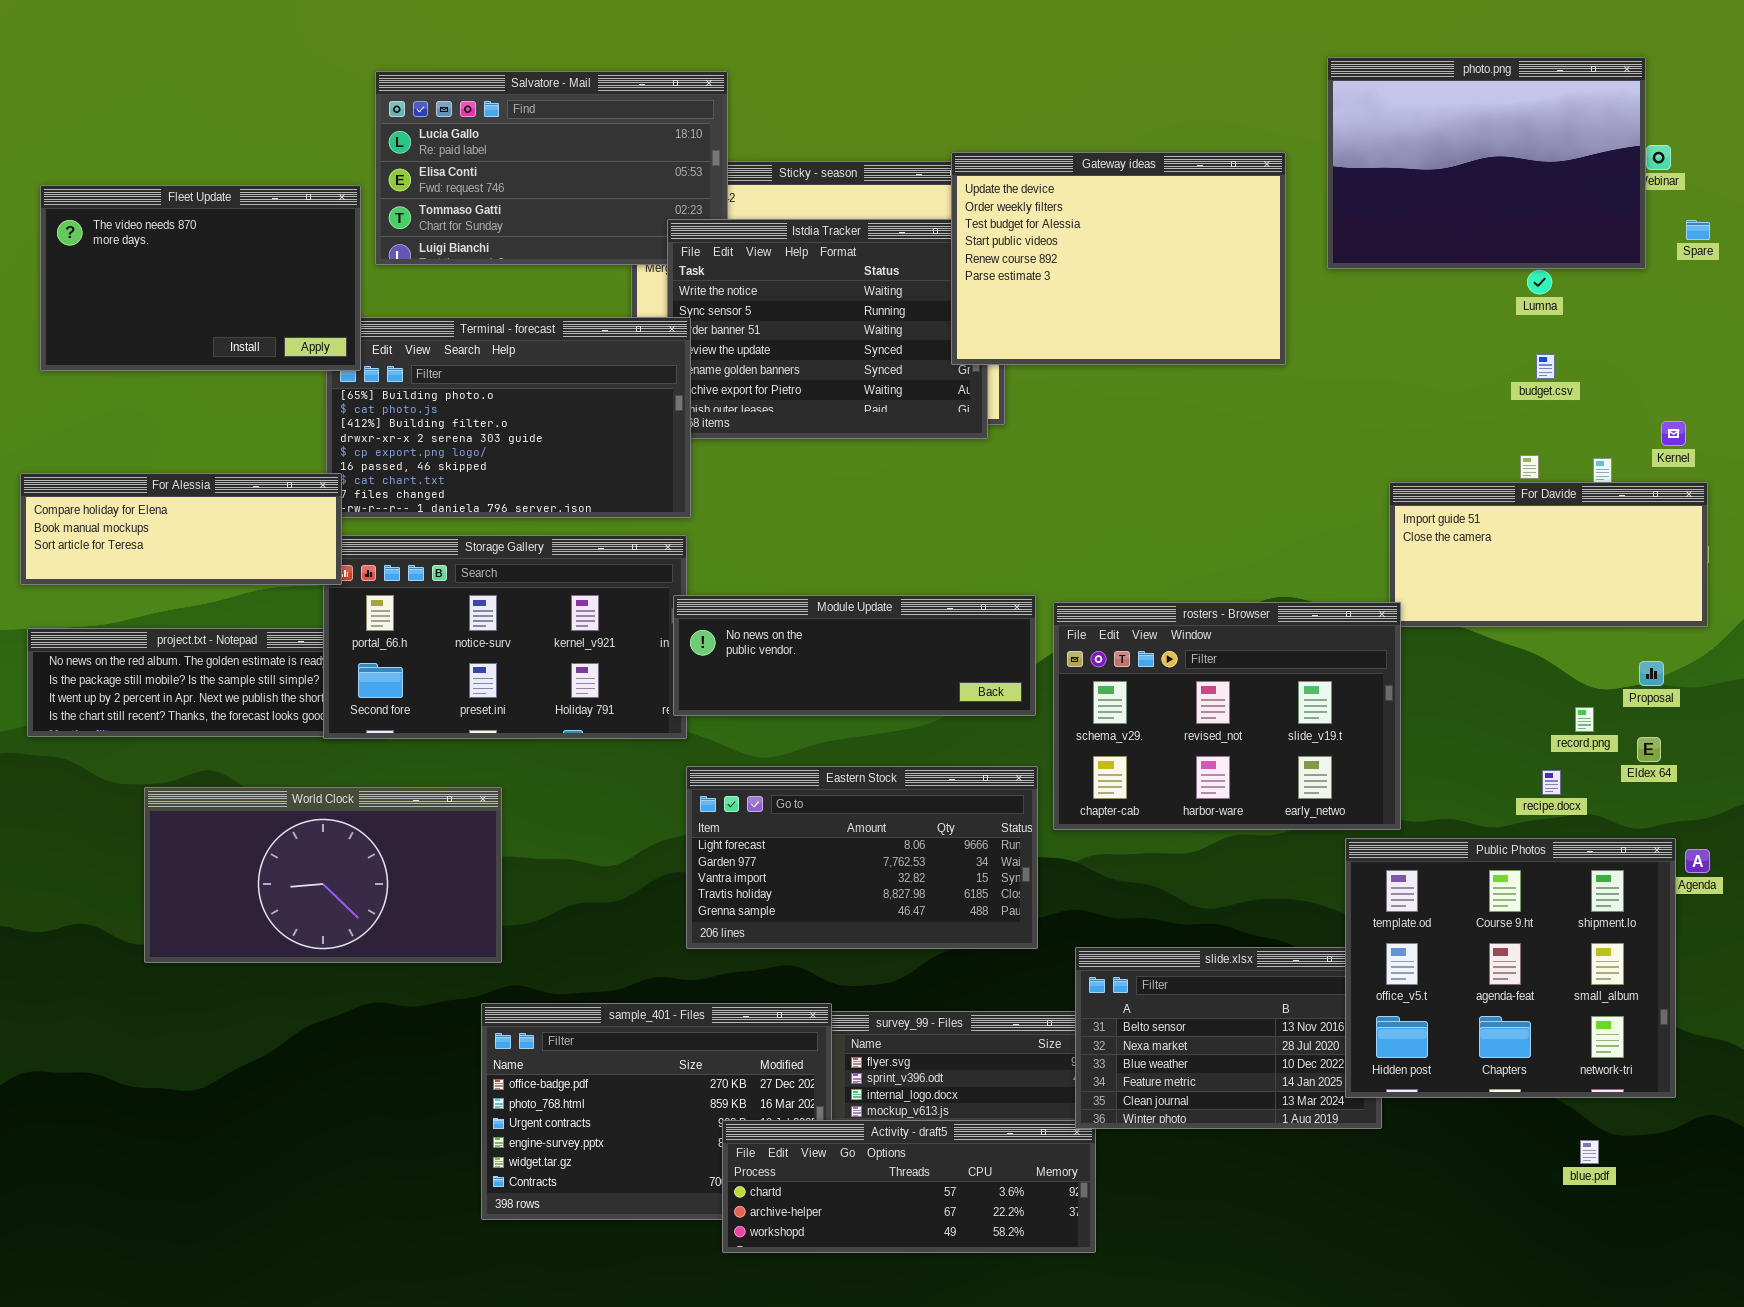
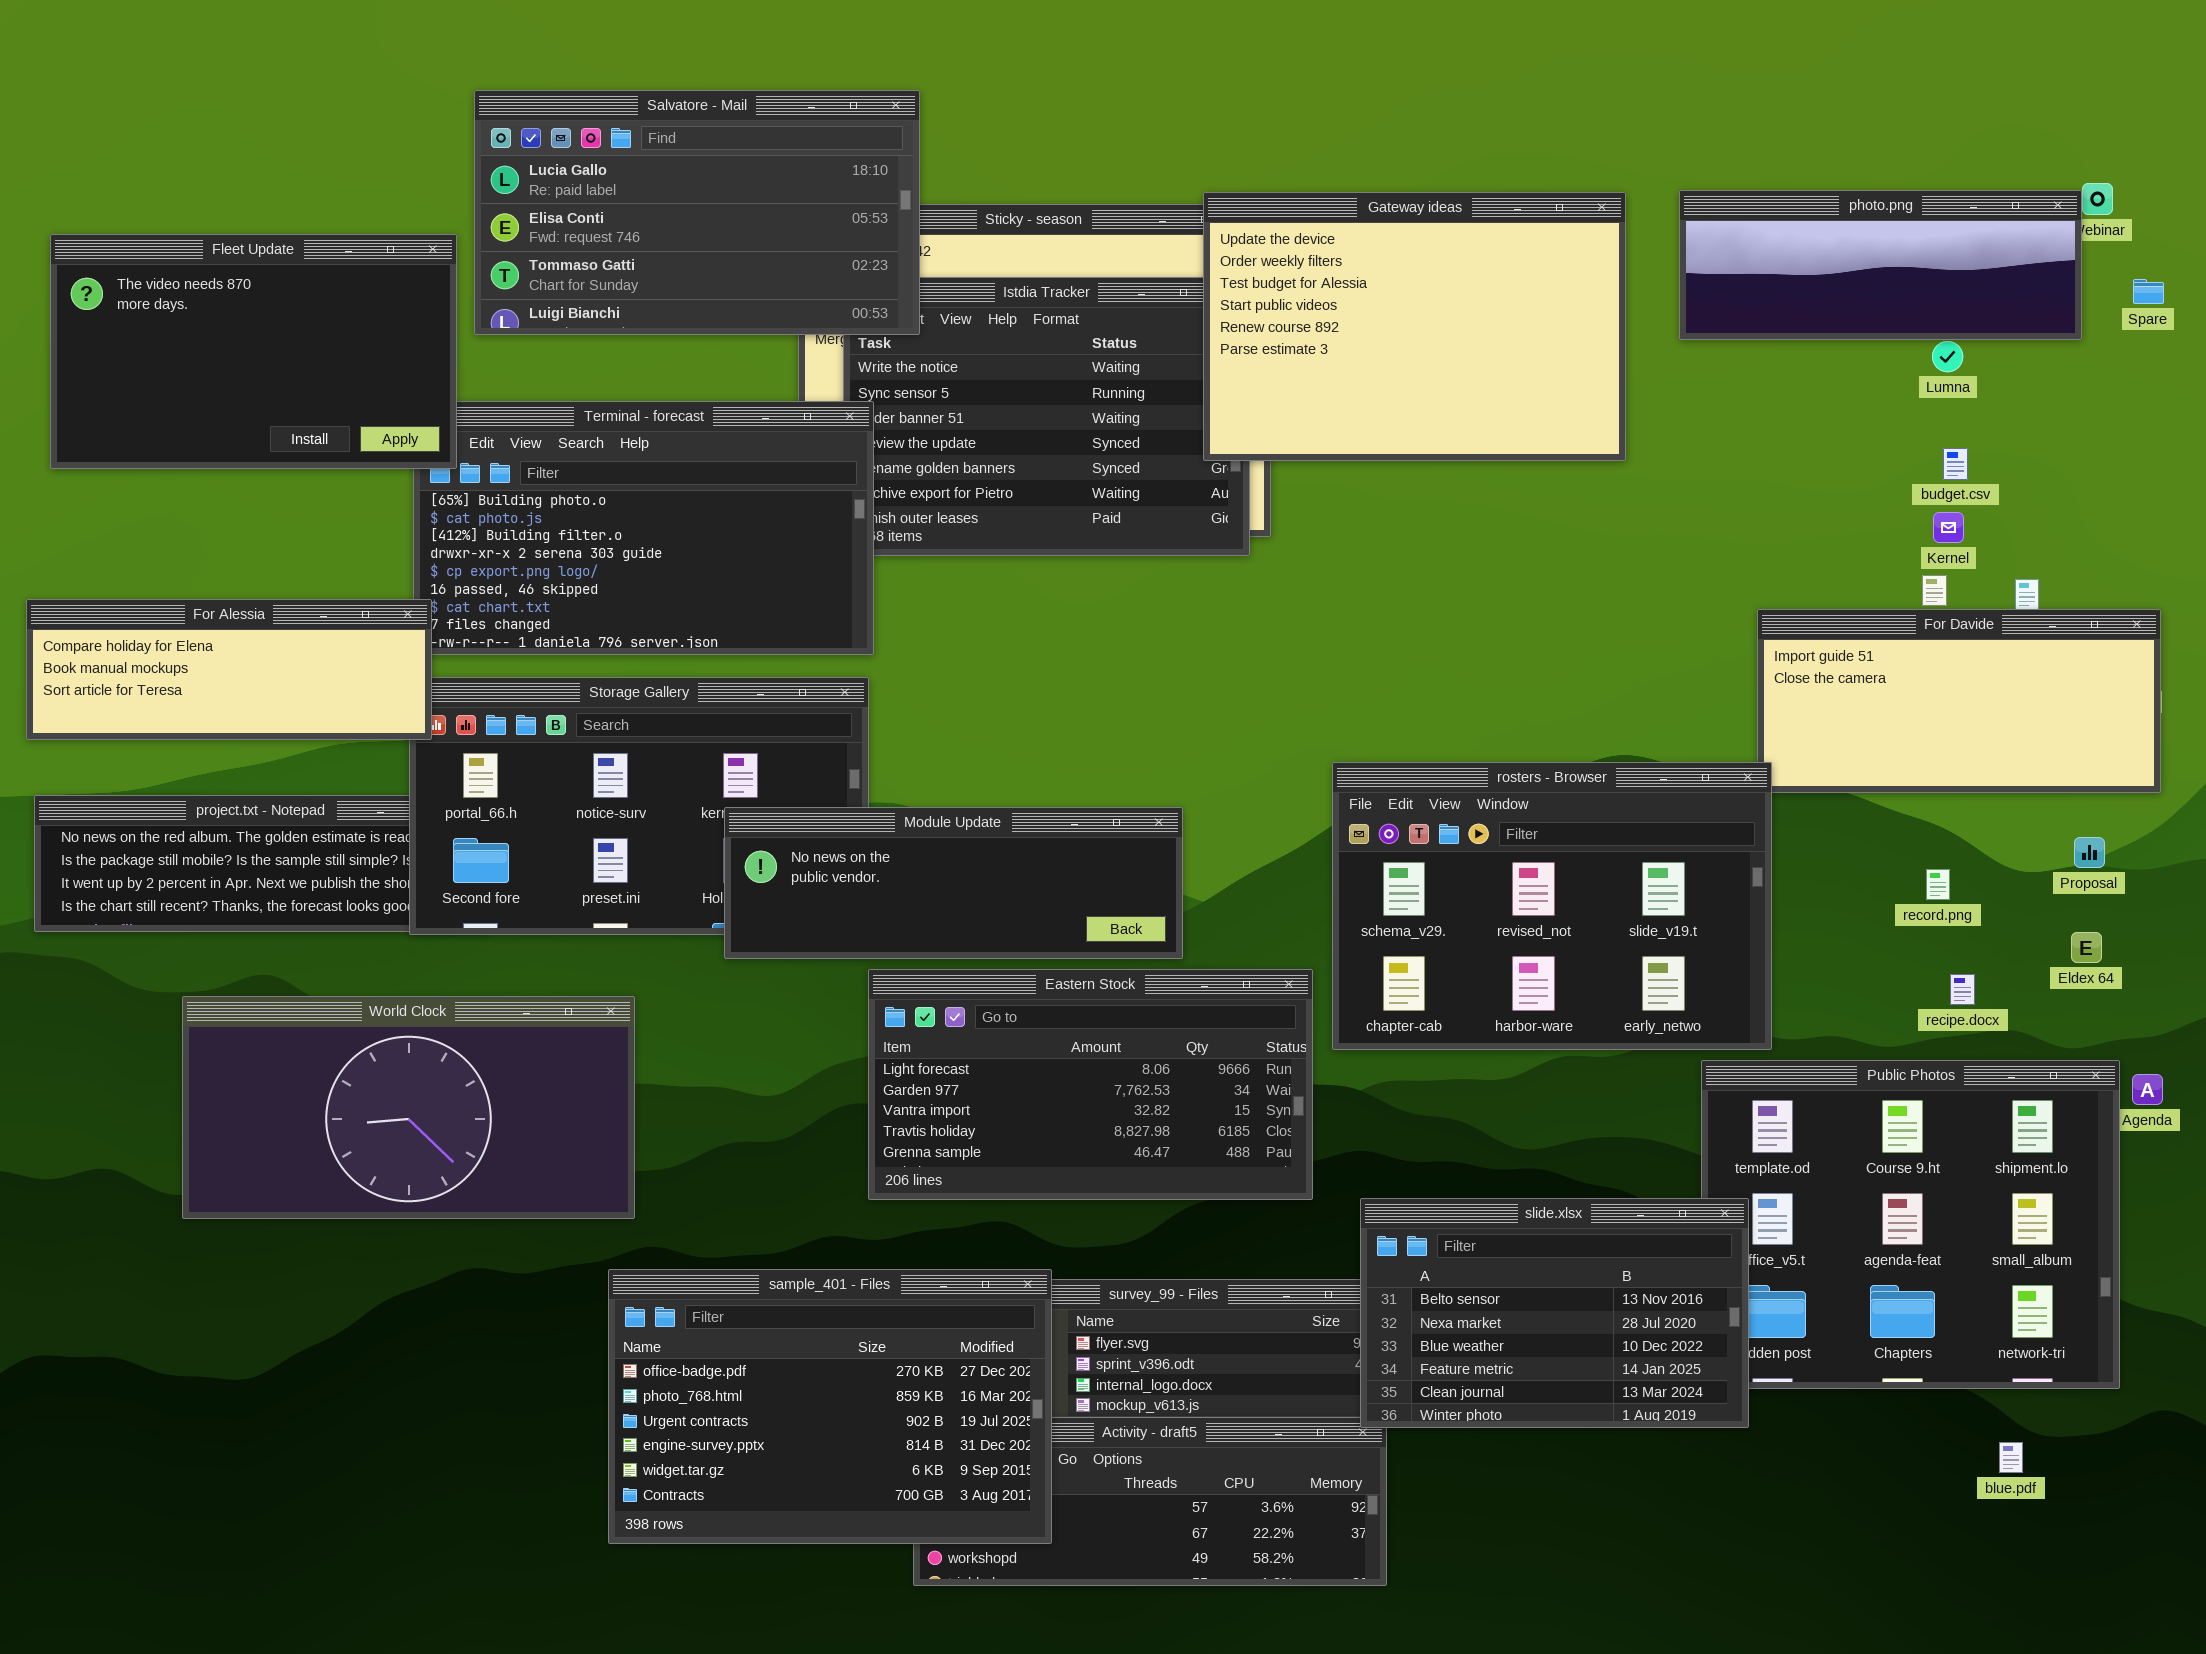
photo.png: [1327,57,1646,269] -> [1679,190,2082,340], resized
Salvatore - Mail: [375,71,728,265] -> [474,90,920,335], raised
Kernel: [1661,421,1686,446] -> [1933,512,1964,543], moved
Module Update: [673,595,1036,716] -> [724,807,1183,959], moved
record.png: [1575,707,1594,732] -> [1926,869,1950,900], moved
slide.xlsx: [1075,947,1382,1129] -> [1360,1198,1749,1428], raised
sample_401 - Files: [481,1003,832,1220] -> [608,1269,1052,1544], raised

